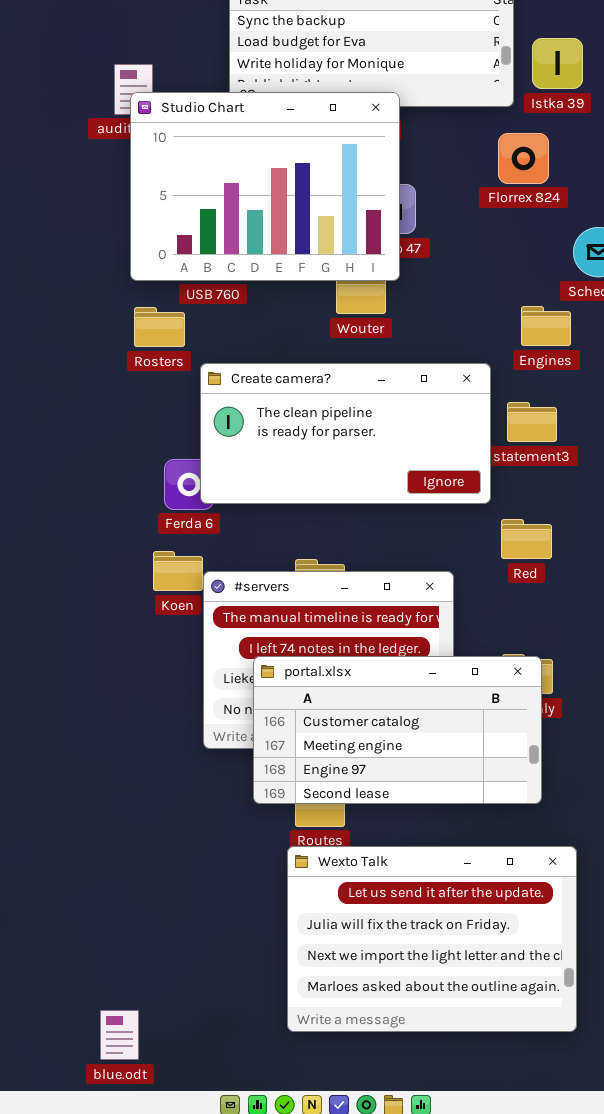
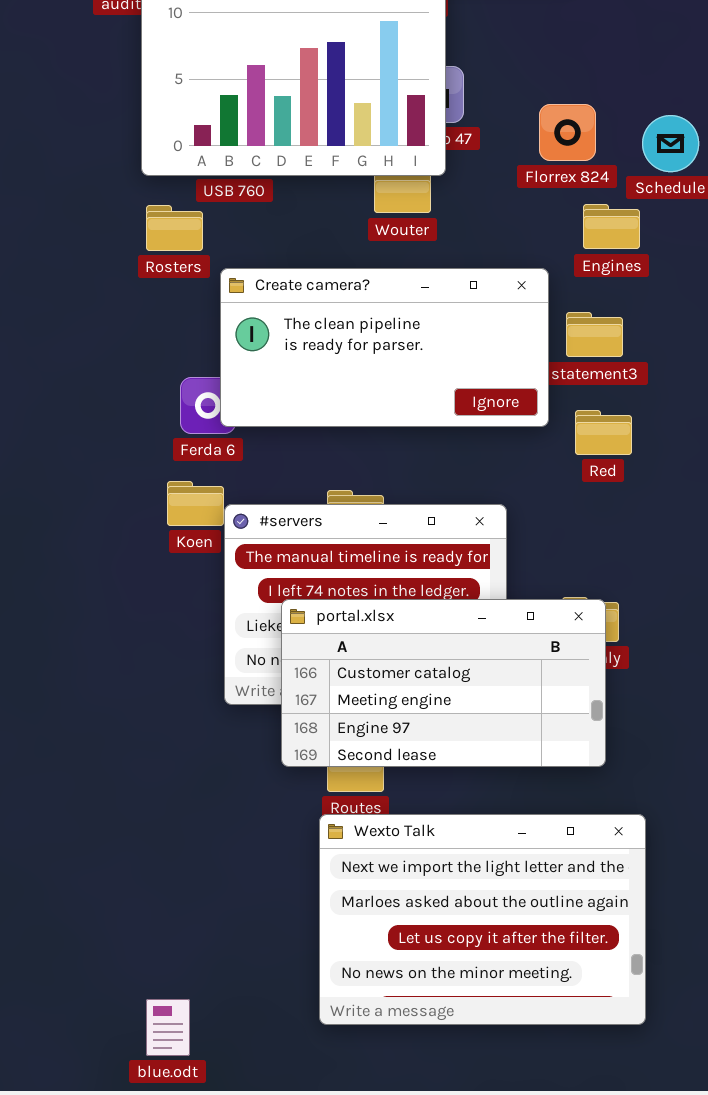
Florrex 824: [498,133,549,184] -> [539,104,596,161], moved
Red: [501,519,552,559] -> [575,410,632,455], moved
Wexto Talk: [287,846,577,1032] -> [319,814,646,1025], scrolled down 2 rows
blue.odt: [100,1010,139,1060] -> [146,999,190,1056], moved

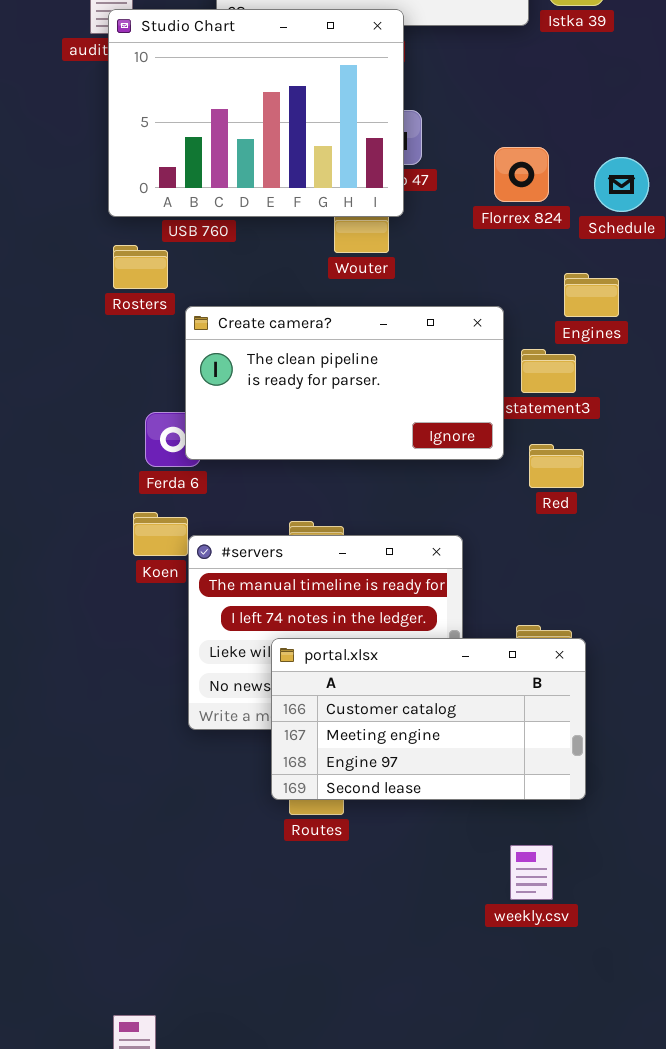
Engines: [583,204,640,249] -> [564,273,619,317], moved
portal.xlsx: [281,599,606,767] -> [271,638,586,800], moved
Wexto Talk: [319,814,646,1025] -> none, closed

